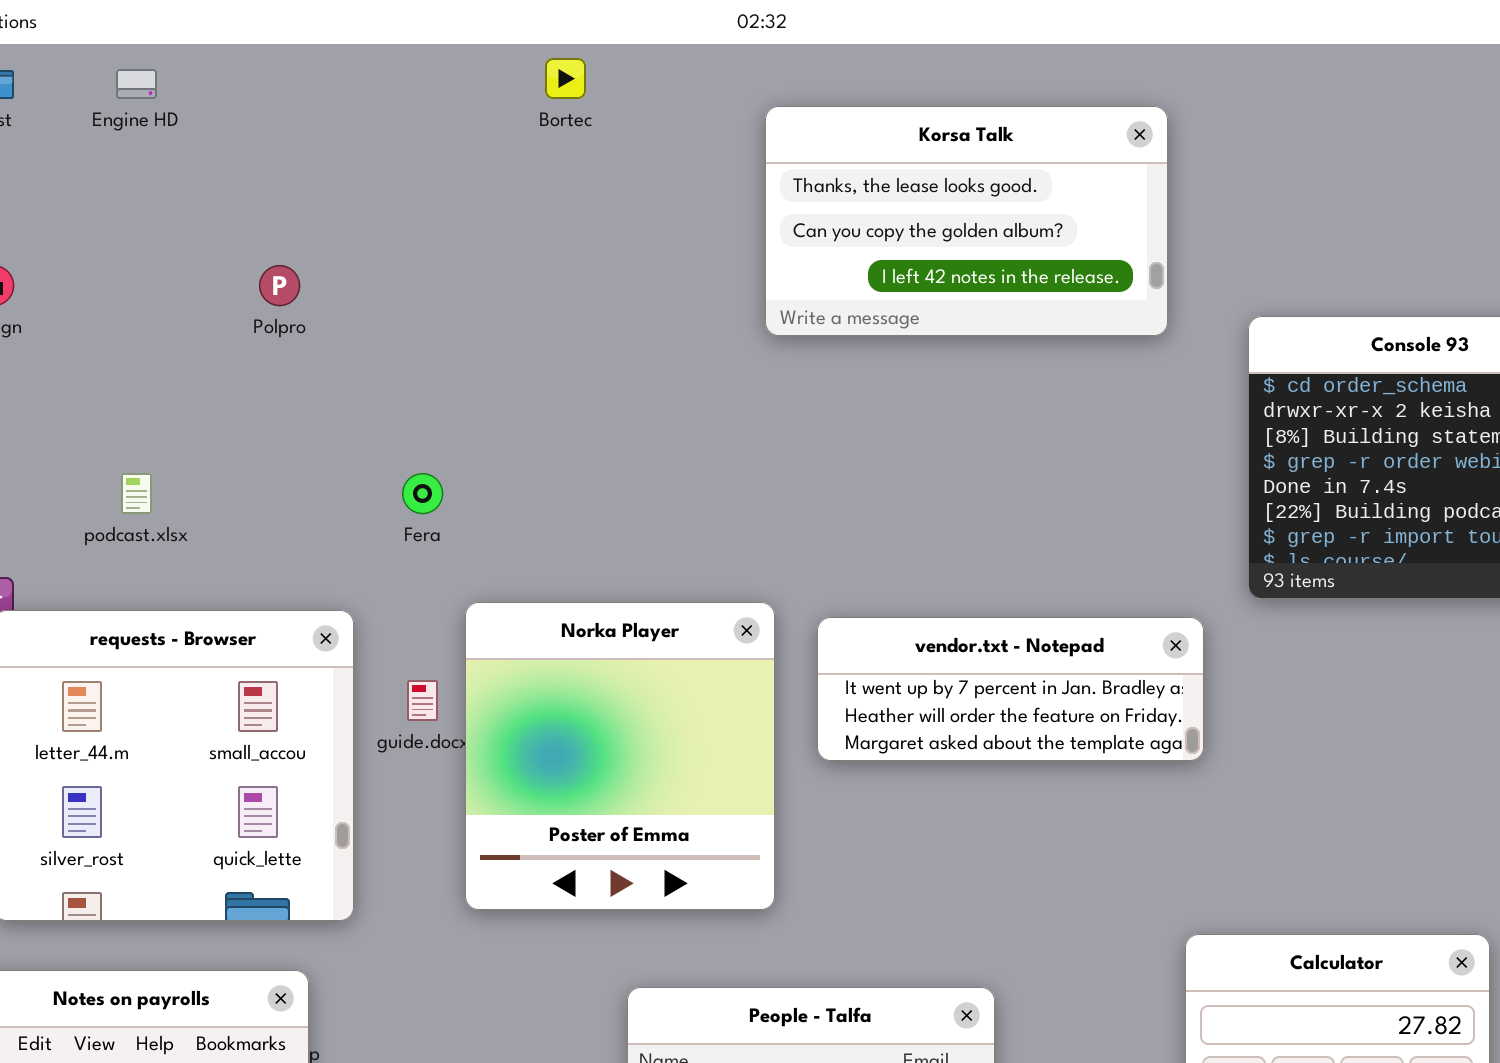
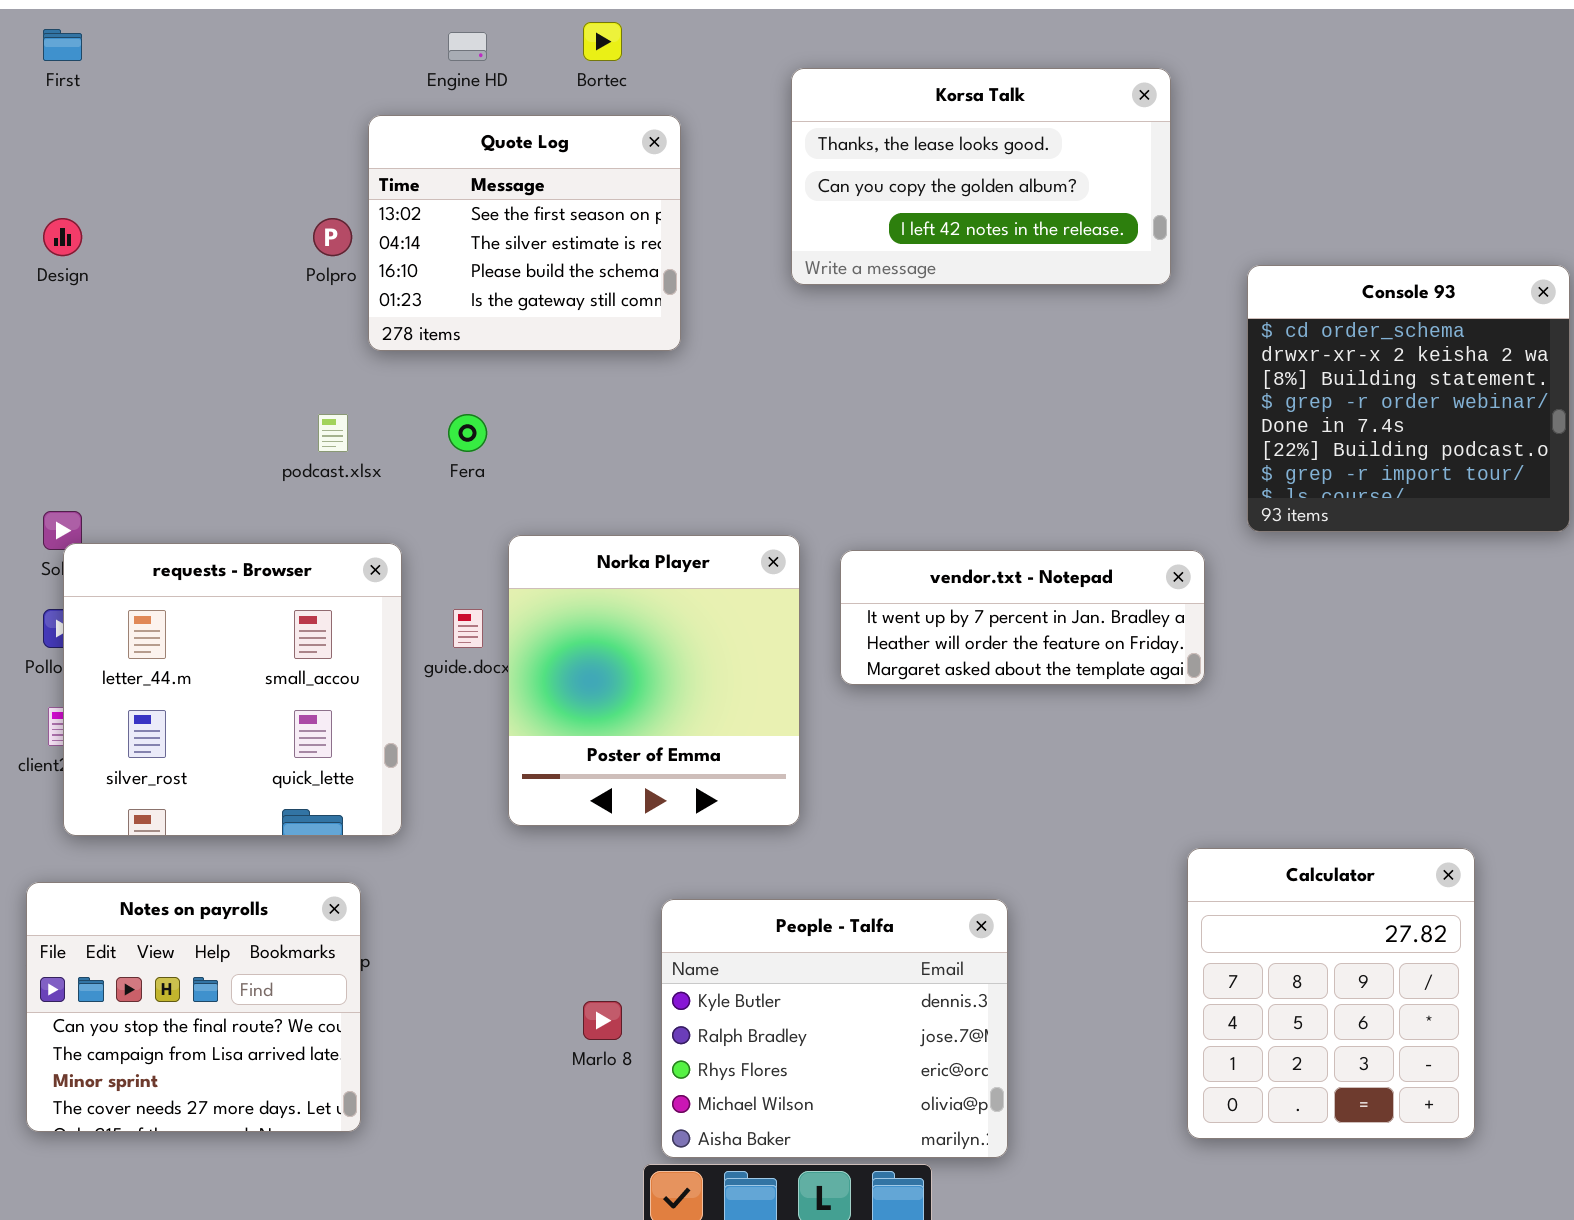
Engine HD: [116,69,157,99] -> [448,32,487,61], moved
Quote Log: none -> [368,115,681,351], opened
podcast.xlsx: [121,473,152,514] -> [318,414,348,452], moved

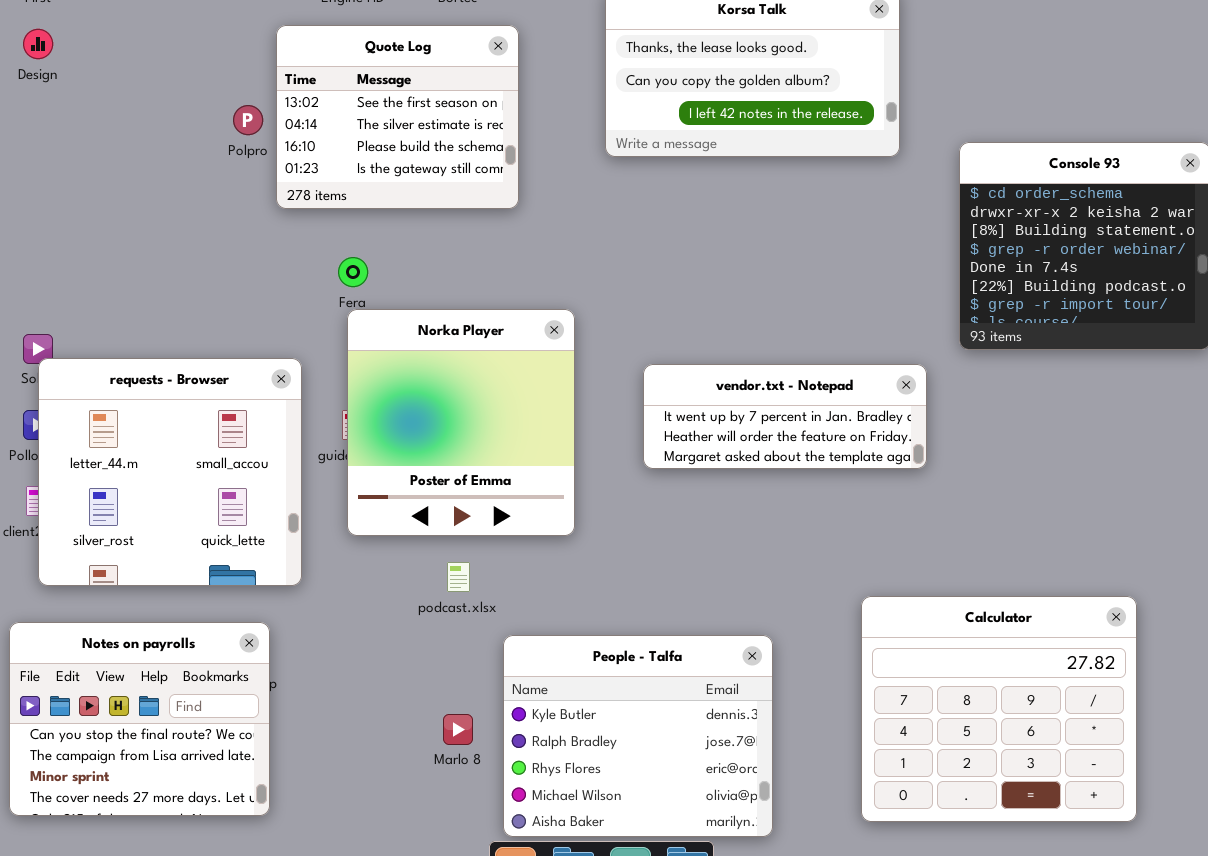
Design: [43,218,82,256] -> [23,29,53,59], moved
podcast.xlsx: [318,414,348,452] -> [447,562,470,592], moved
Norka Player: [508,535,800,826] -> [347,309,575,536], moved
Calculator: [1187,848,1475,1139] -> [861,596,1137,822], resized

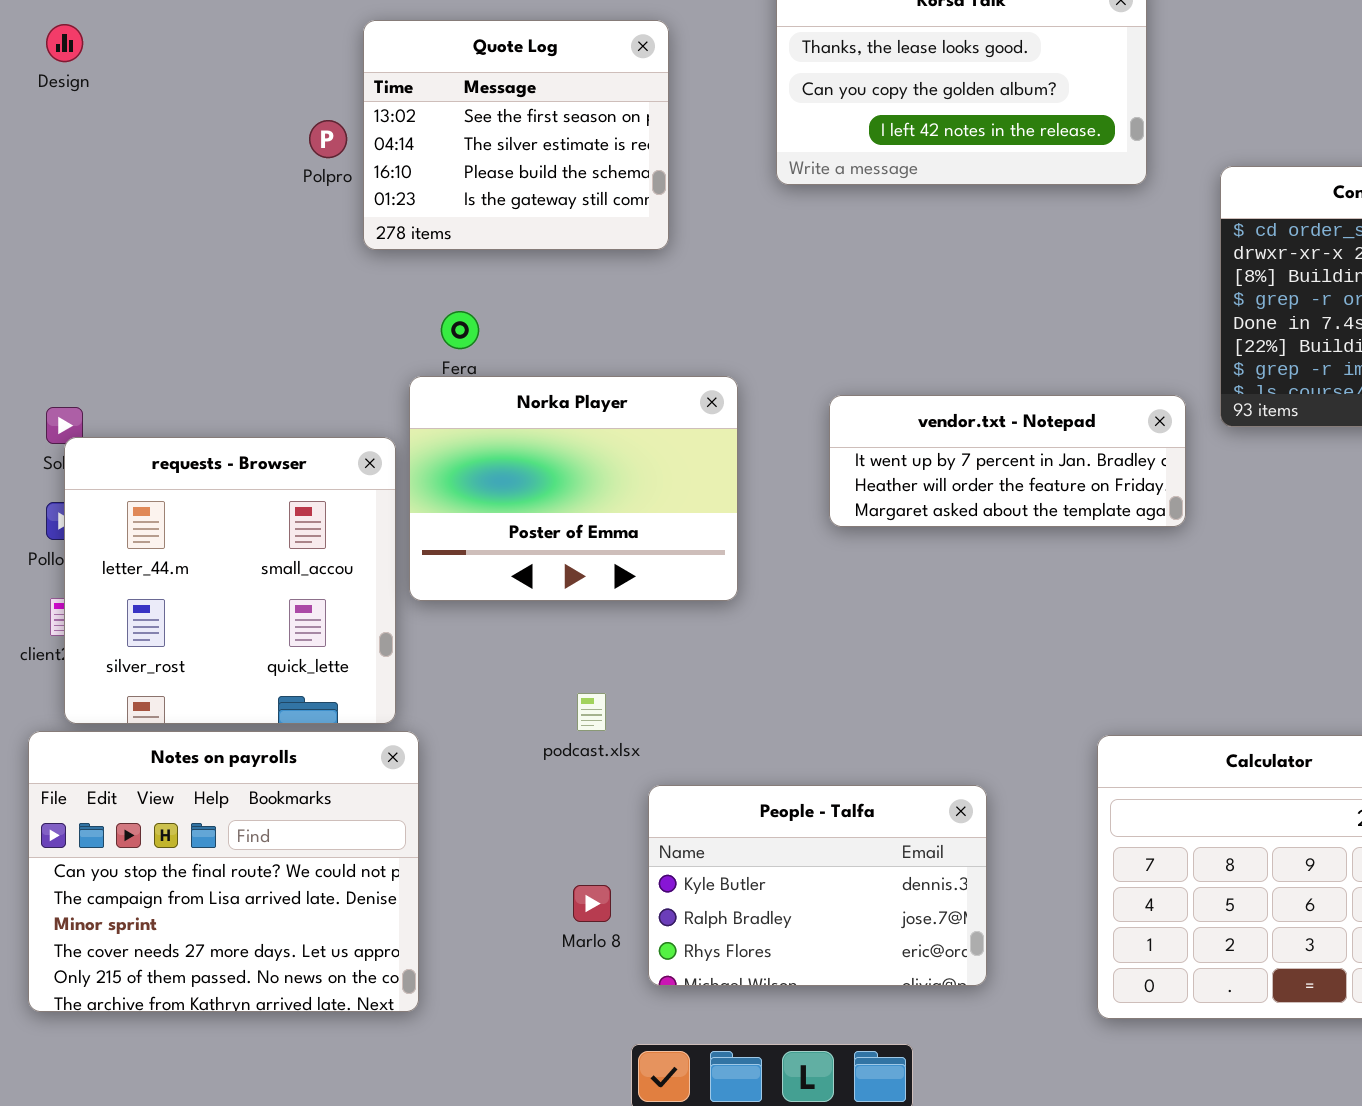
Norka Player: [347,309,575,536] -> [409,376,738,601], resized
vendor.txt - Notepad: [643,364,927,469] -> [829,395,1186,527], moved
Notes on payrolls: [9,622,270,816] -> [28,731,419,1012], resized
People - Talfa: [503,635,773,837] -> [648,785,987,986], resized

